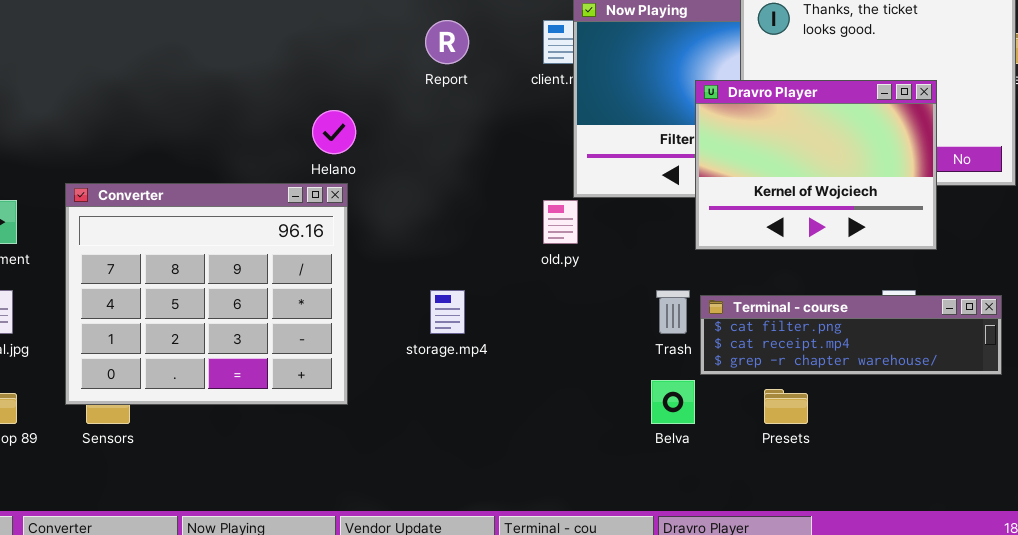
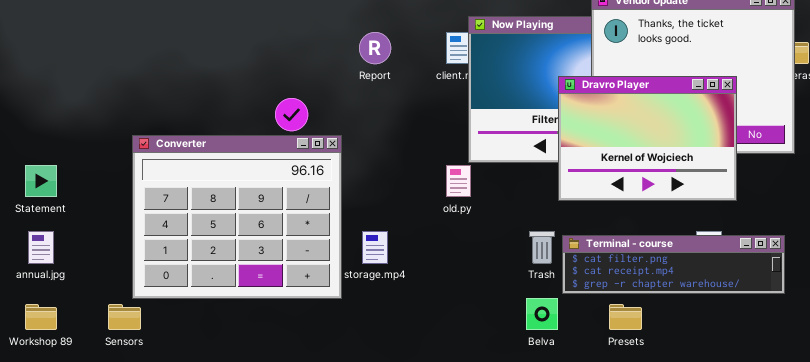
Converter: [65,183,348,405] -> [132,135,342,299], moved

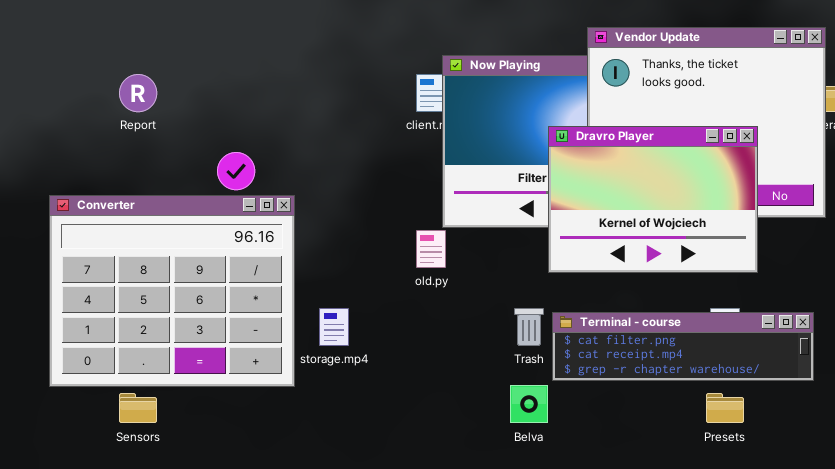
Report: [359,32,391,64] -> [119,74,157,112], moved
Sensors: [108,304,141,330] -> [119,393,157,423], moved
Presets: [609,304,642,330] -> [706,393,744,423], moved

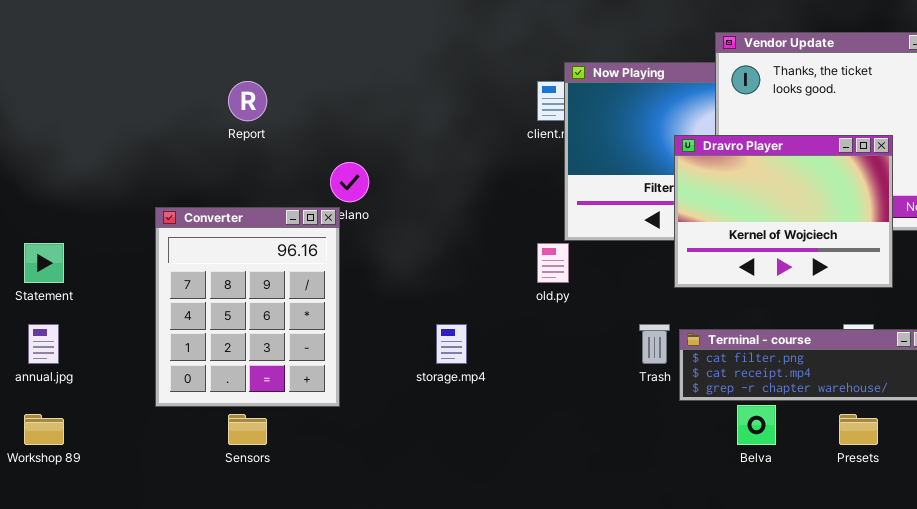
Converter: [49,195,295,387] -> [155,207,340,407], resized
Belva: [510,385,548,423] -> [737,405,776,445], moved

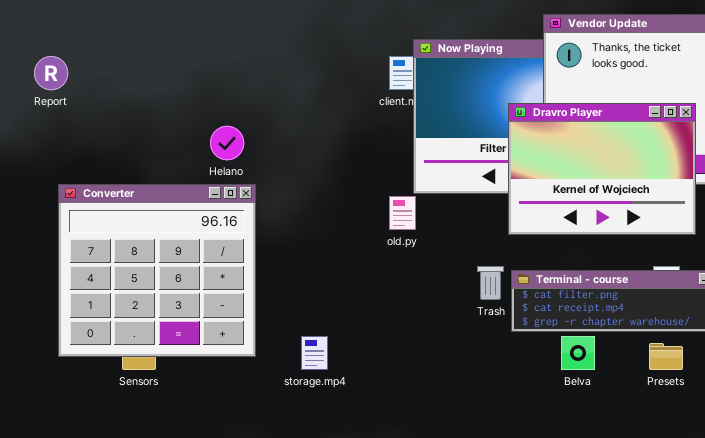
Report: [228,81,267,121] -> [34,56,68,90], moved
Converter: [155,207,340,407] -> [58,184,256,357], moved, resized
storage.mp4: [436,324,467,364] -> [301,336,328,370], moved

